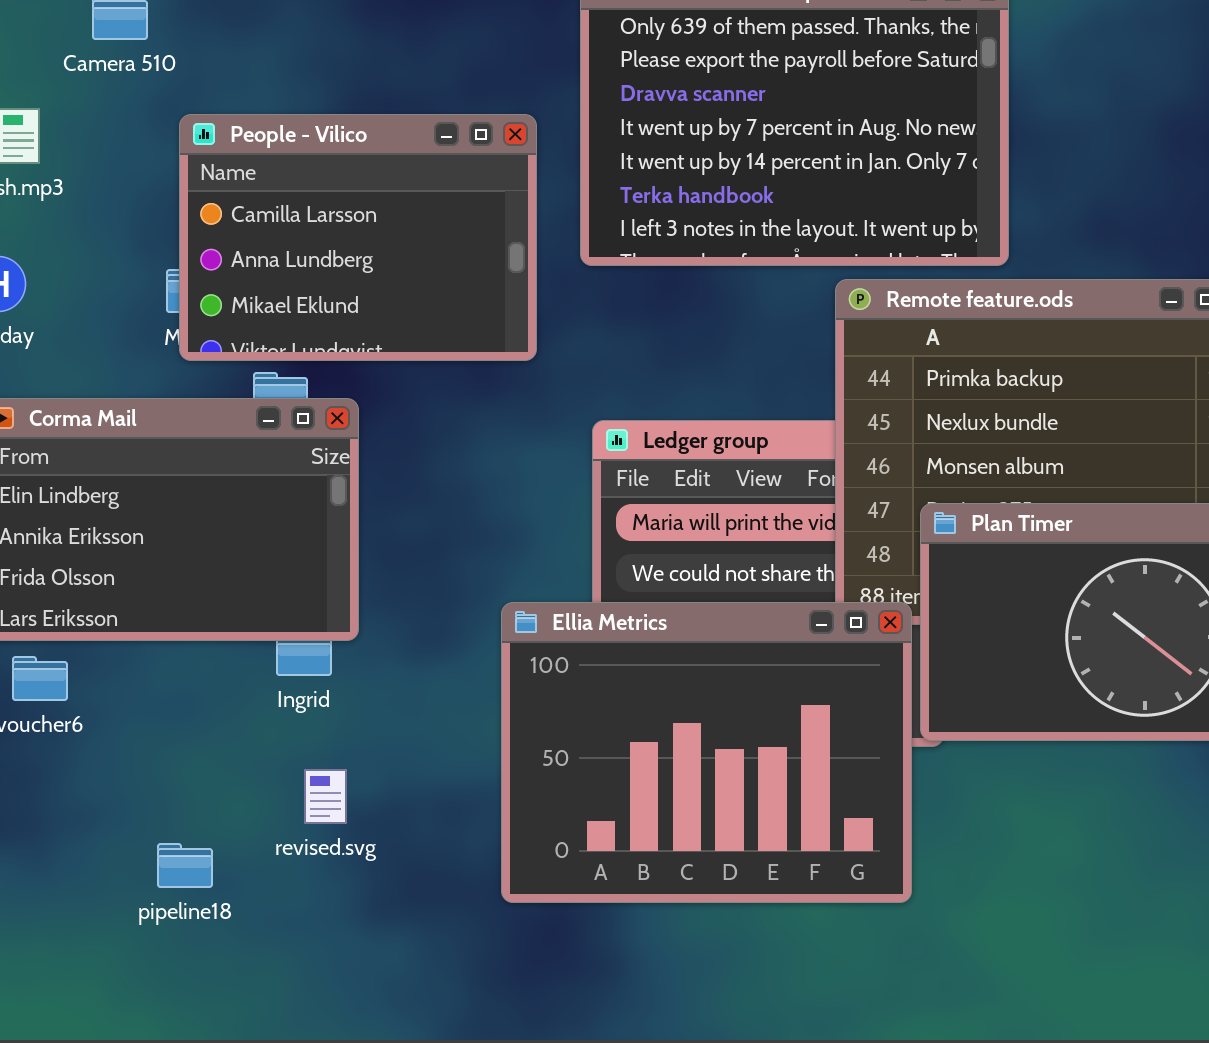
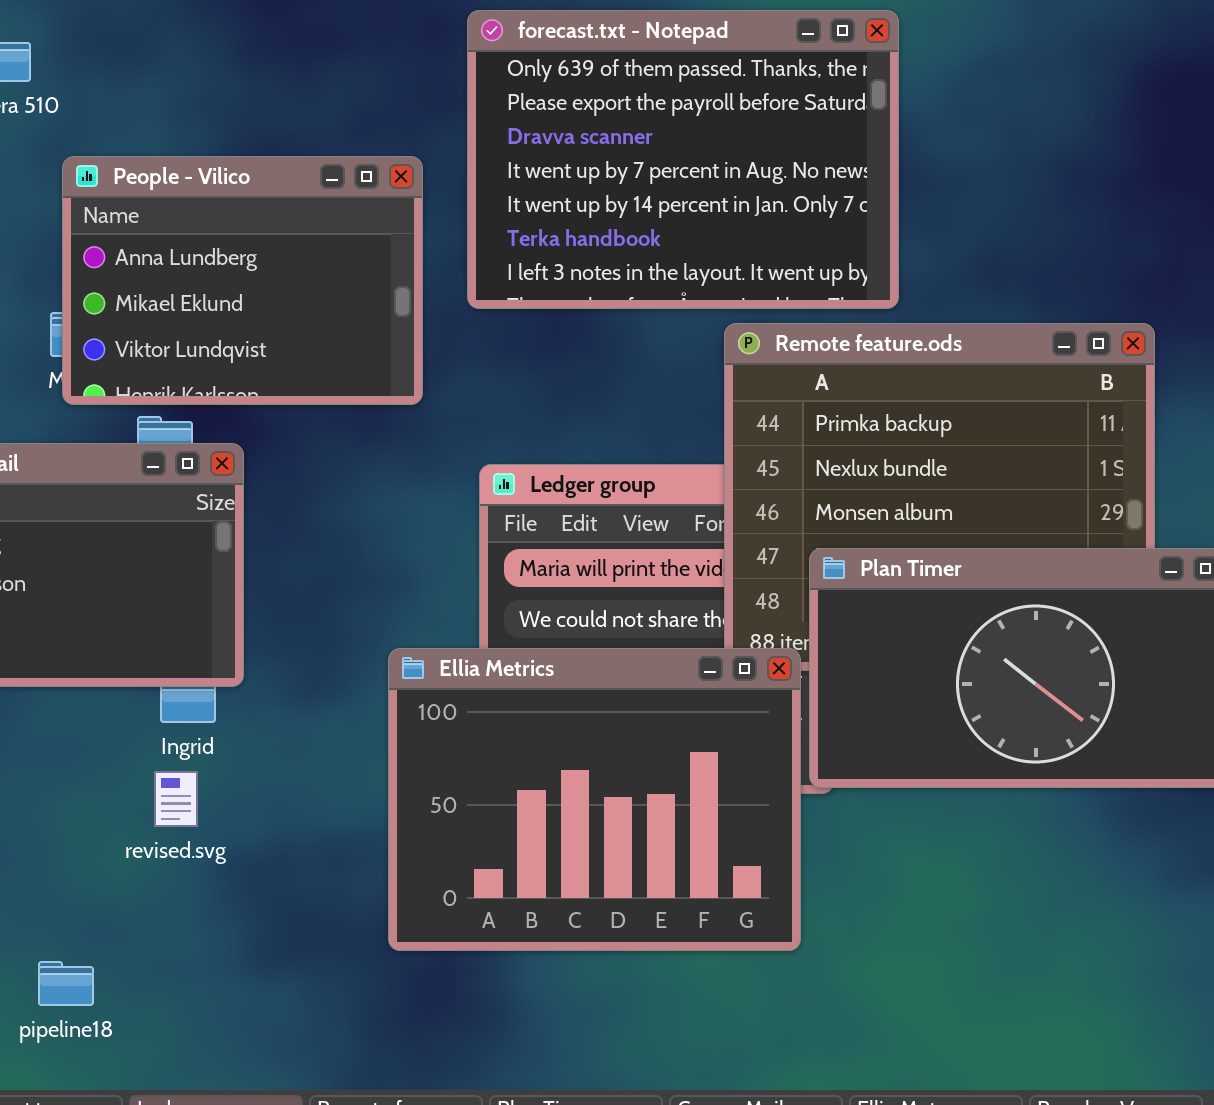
People - Vilico: [179,114,537,361] -> [62,156,423,405], scrolled down 1 row
revised.svg: [304,769,347,824] -> [154,771,198,827], moved
pipeline18: [157,843,213,888] -> [38,961,94,1006], moved

